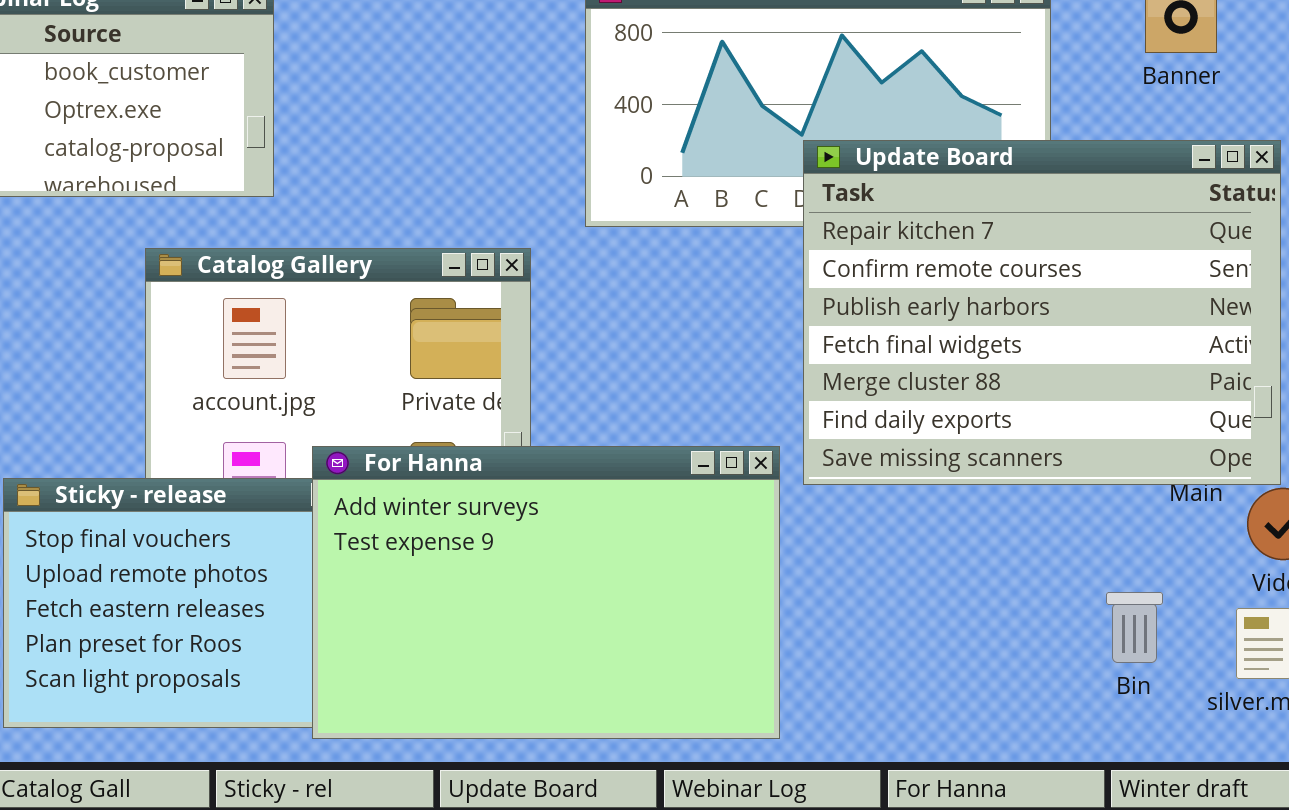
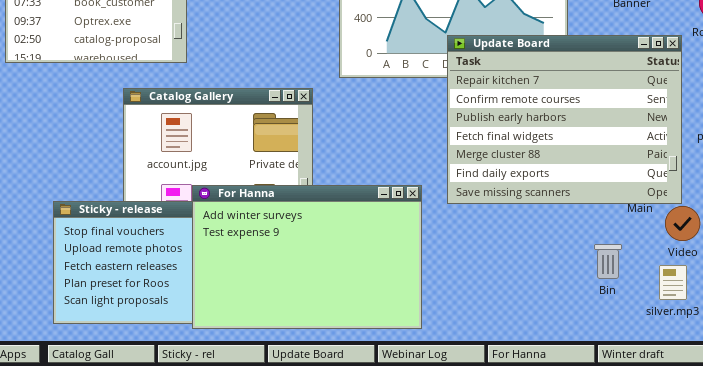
For Hanna: [312,446,780,739] -> [192,185,422,329], moved
Bin: [1106,592,1163,663] -> [594,244,622,279], moved

